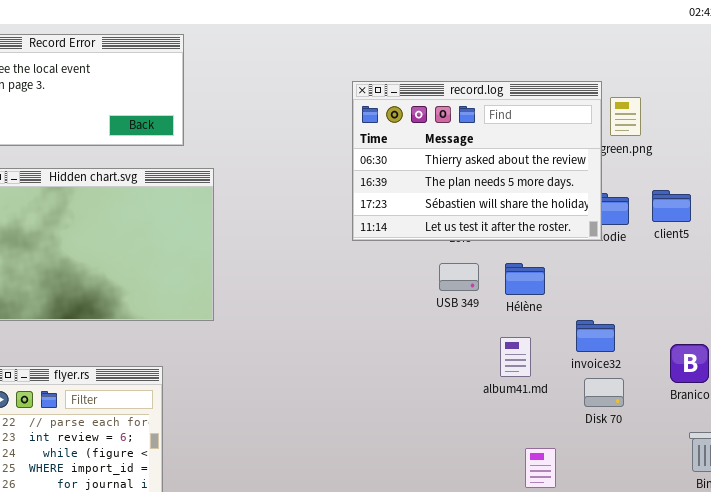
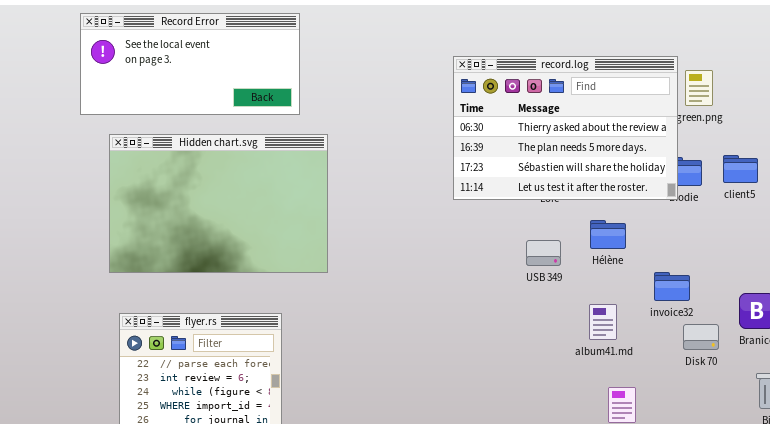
USB 349: [439,263,479,291] -> [526,240,561,266], moved
album41.md: [500,337,531,377] -> [589,304,617,340], moved
Disk 70: [584,378,624,407] -> [683,324,719,350], moved

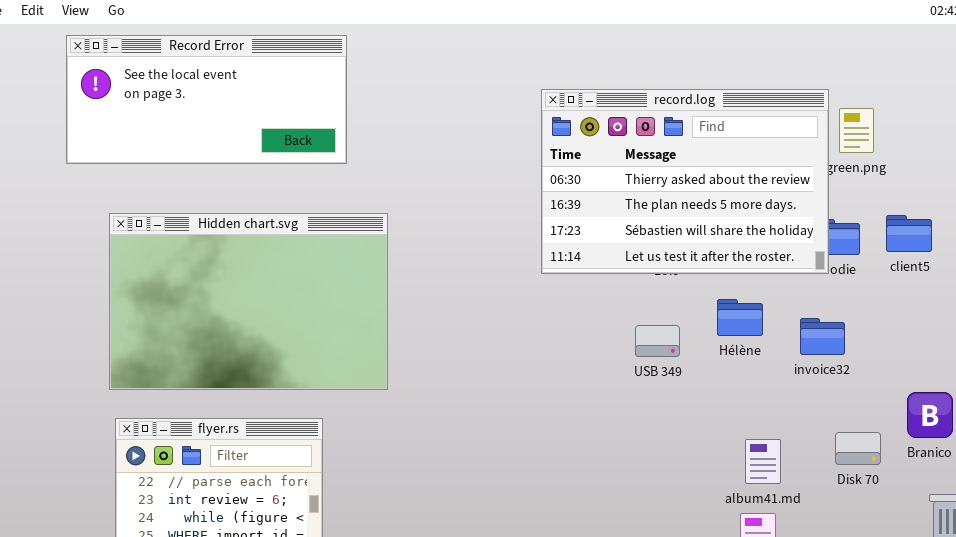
Hidden chart.svg: [109,134,328,273] -> [109,213,388,390], moved
invoice32: [654,272,690,301] -> [800,318,845,355], moved
album41.md: [589,304,617,340] -> [745,439,781,484], moved

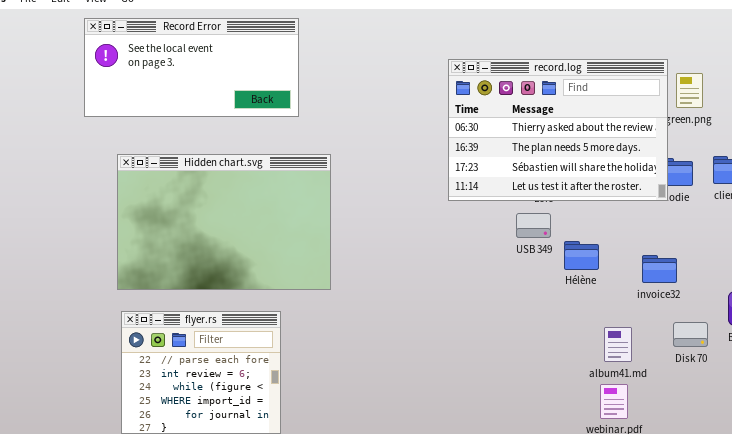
Hélène: [717,299,763,336] -> [564,241,599,270], moved
invoice32: [800,318,845,355] -> [642,255,677,283], moved
USB 349: [635,325,680,357] -> [516,213,551,238], moved

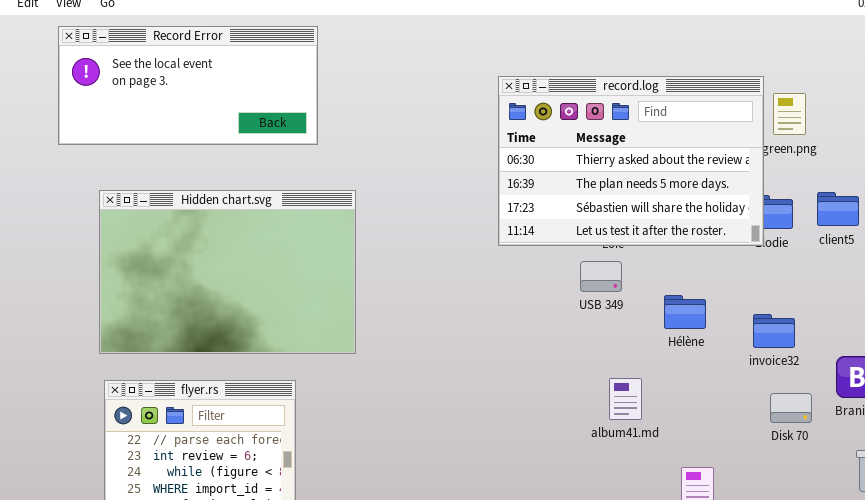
Hélène: [564,241,599,270] -> [664,295,706,329], moved
invoice32: [642,255,677,283] -> [753,314,795,348], moved
album41.md: [604,327,632,362] -> [609,378,642,420], moved

